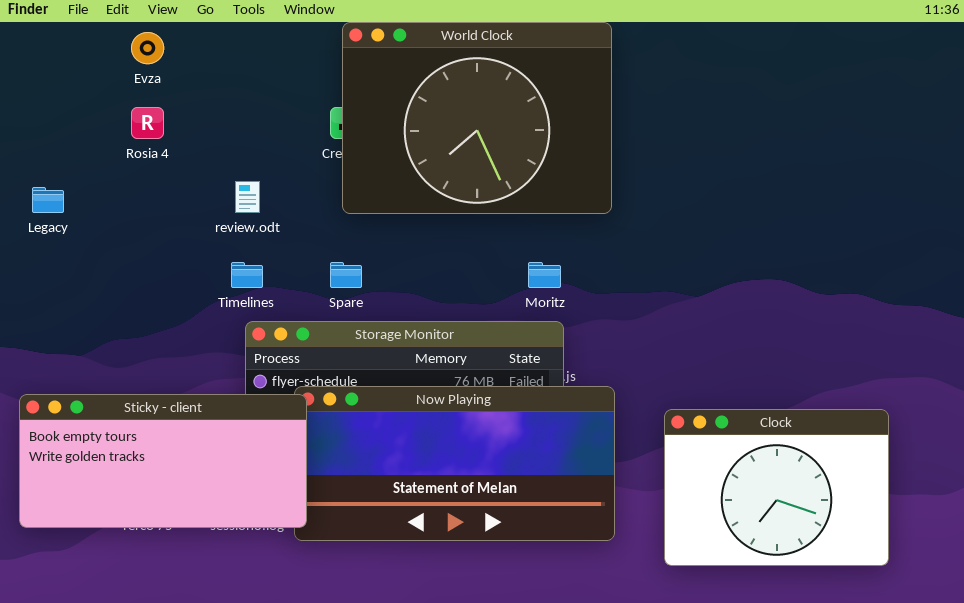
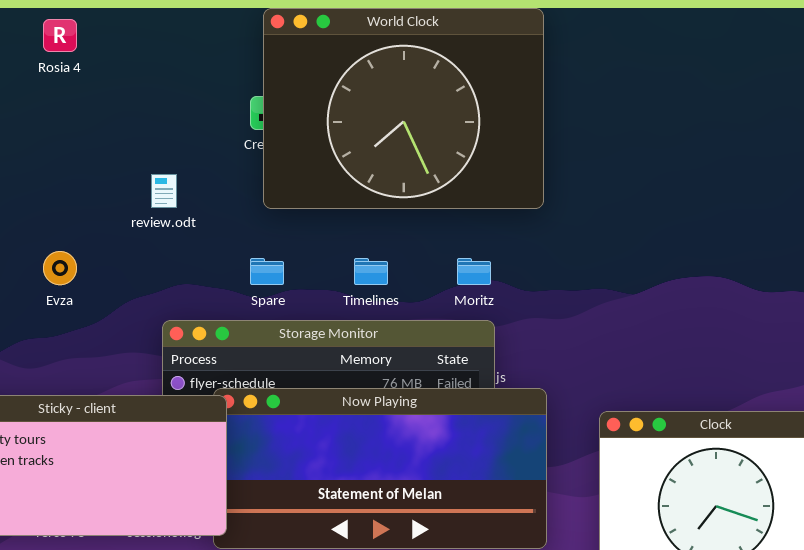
Evza: [131,32,164,64] -> [43,251,77,285], moved
Rosia 4: [131,107,164,139] -> [43,19,77,52], moved
Timelines: [231,262,263,288] -> [354,258,388,285], moved

